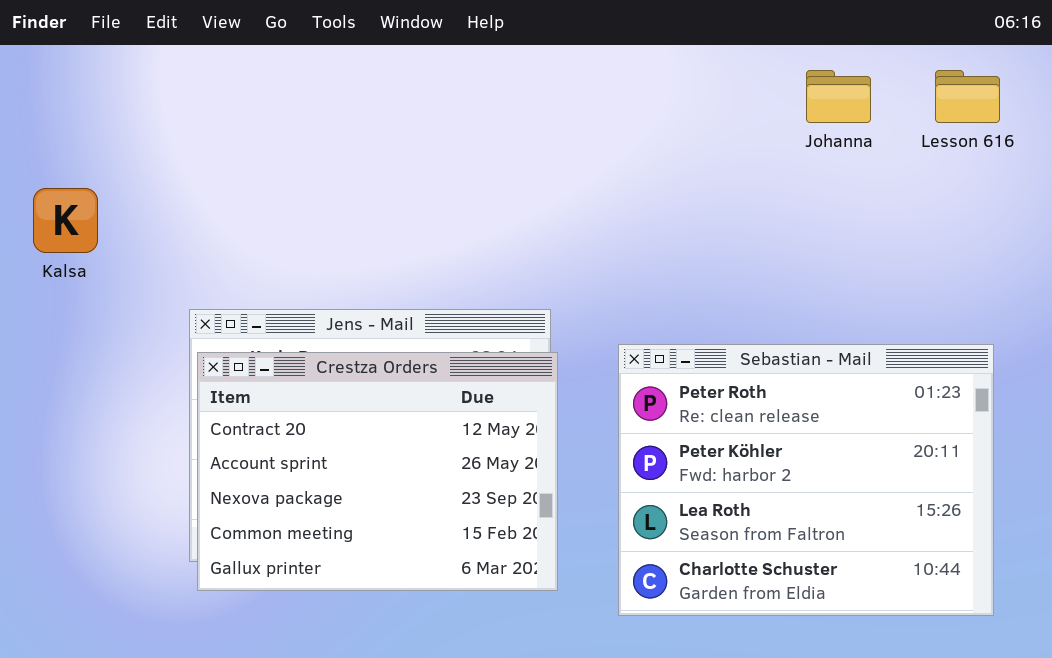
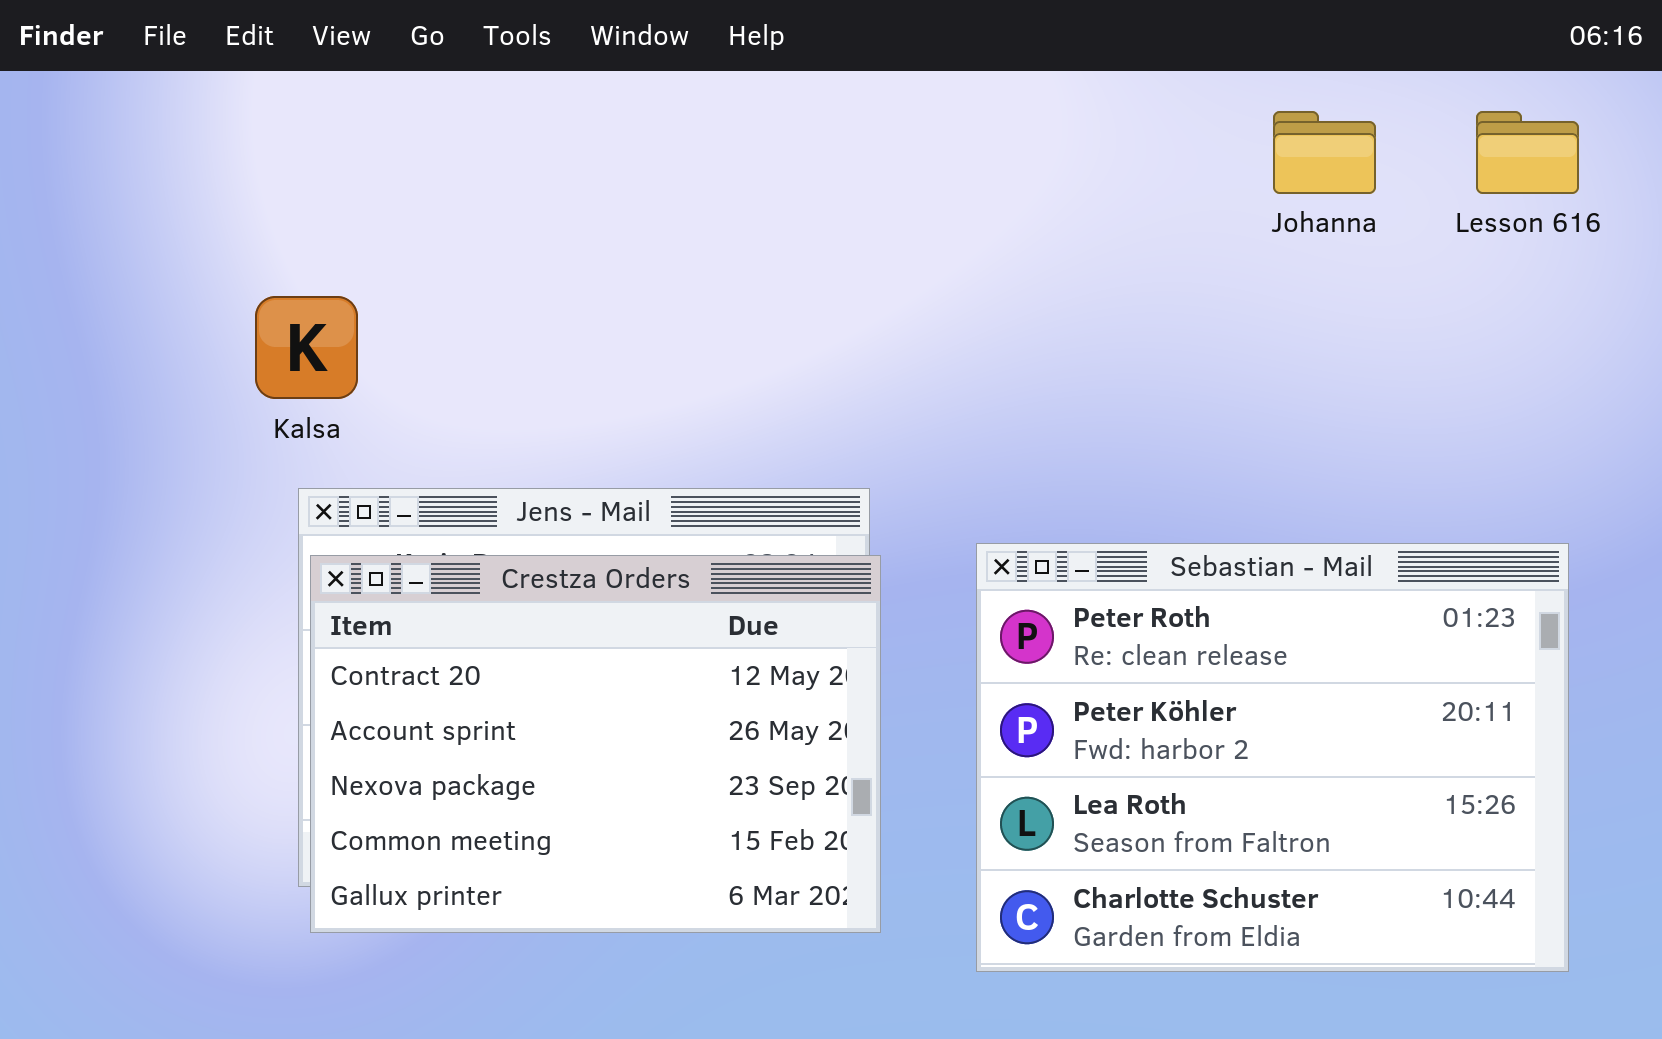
Kalsa: [33,188,98,253] -> [255,296,358,399], moved

